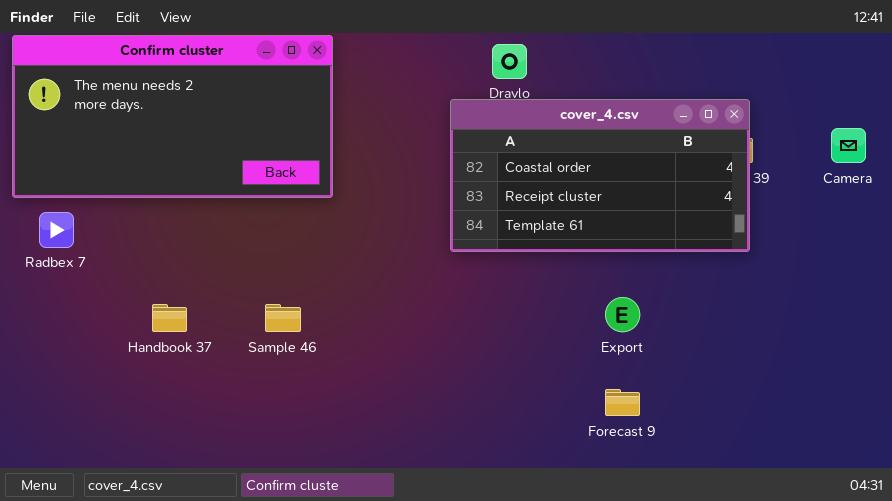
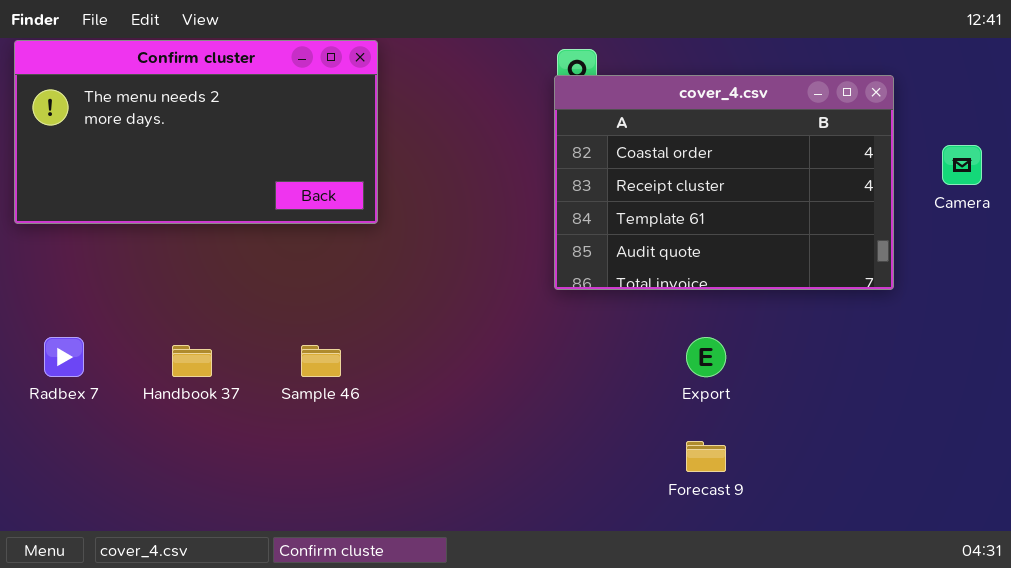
cover_4.csv: [450,99,750,252] -> [554,75,894,290], moved, resized
Radbex 7: [39,212,74,248] -> [44,337,84,377], moved

